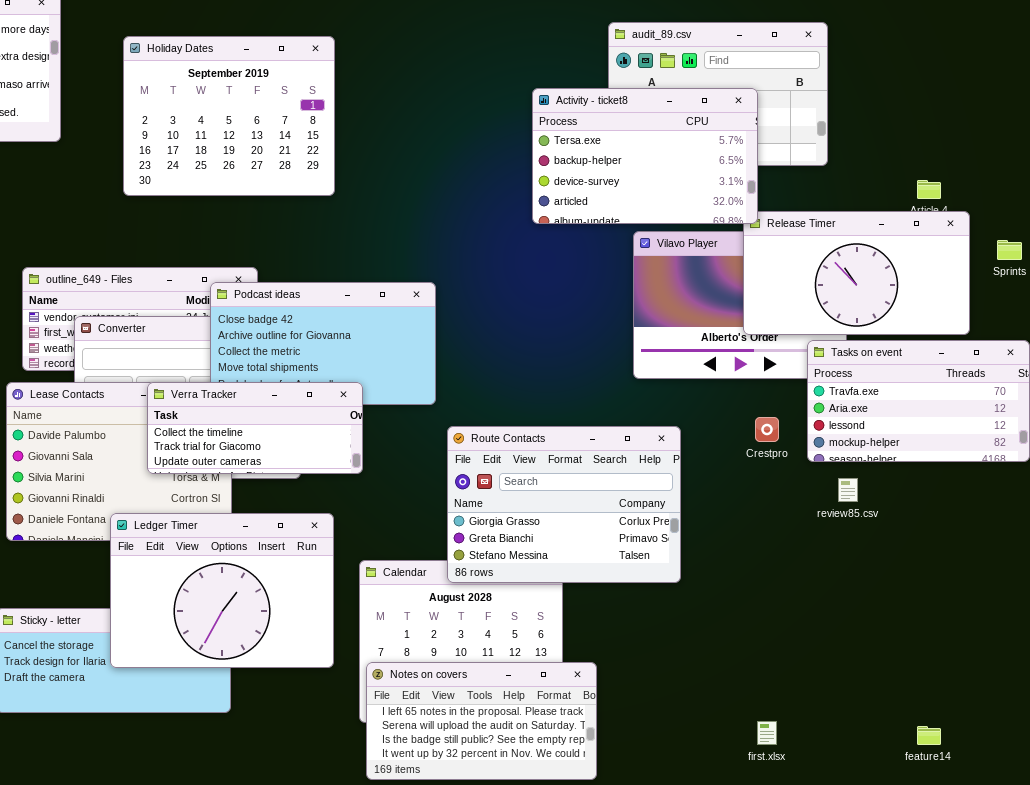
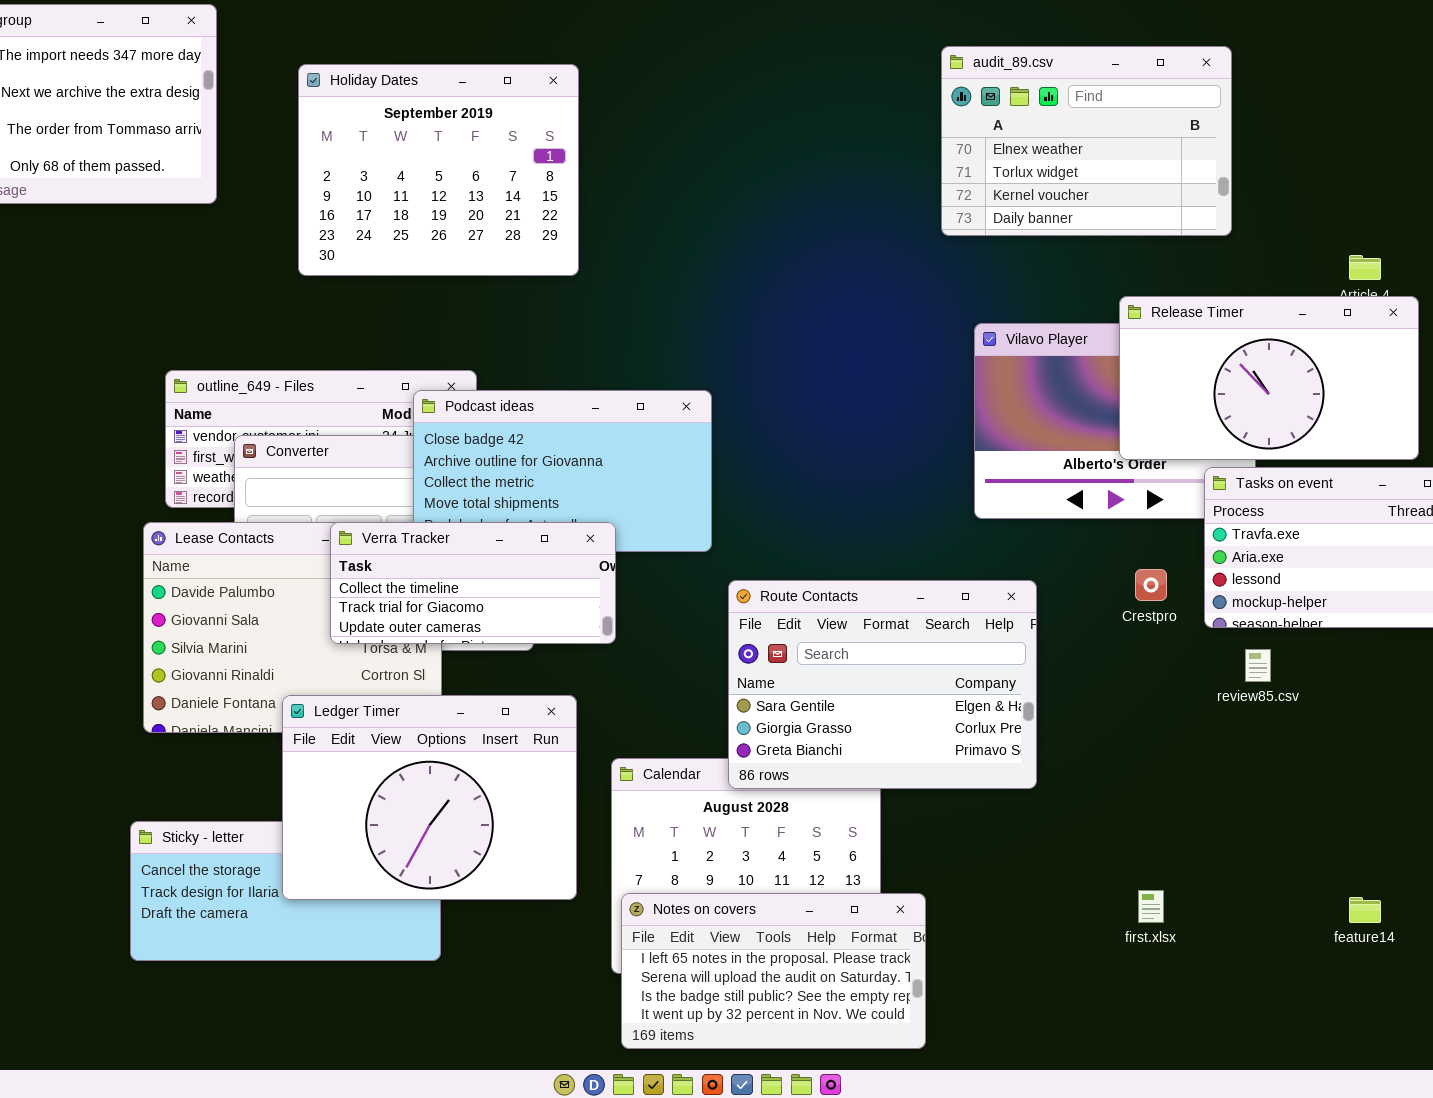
Activity - ticket8: [532,88,758,224] -> none, closed
Route Contacts: [447,426,681,583] -> [728,580,1037,789], scrolled up 1 row
first.xlsx: [757,721,777,745] -> [1138,890,1164,923], moved
feature14: [917,726,941,745] -> [1349,897,1381,923], moved

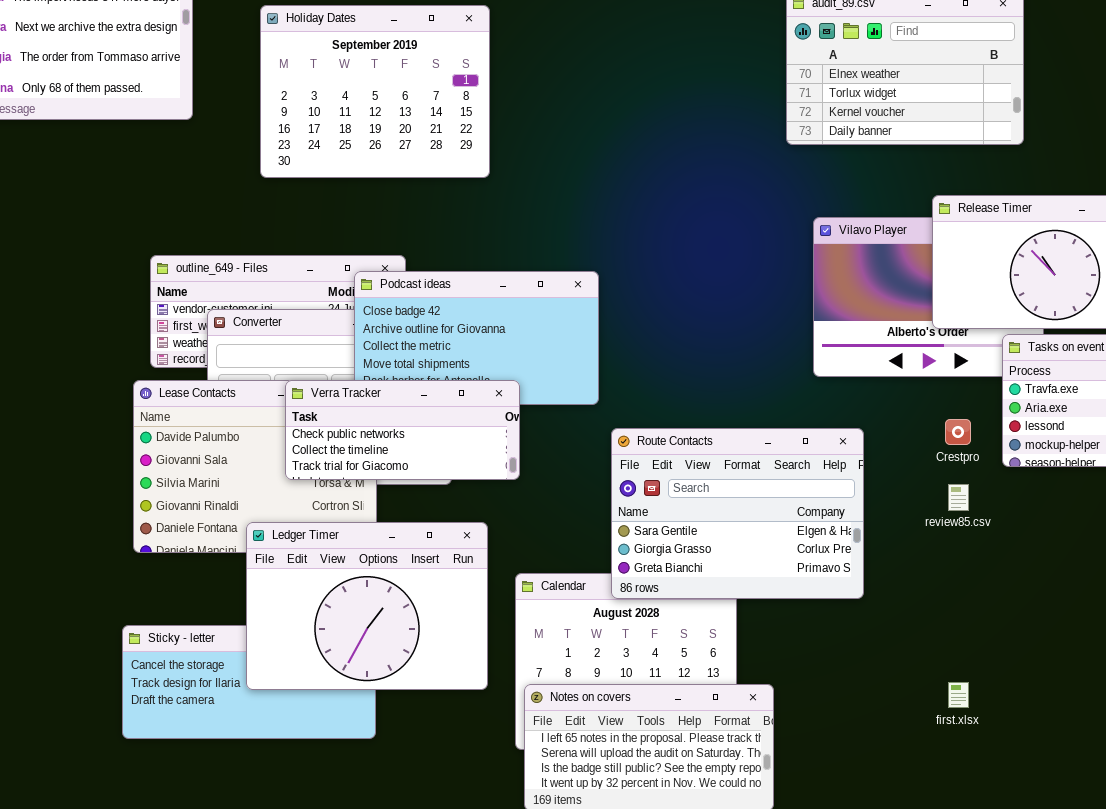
Verra Tracker: [330,522,616,644] -> [285,380,520,480], scrolled up 1 row
review85.csv: [1245,649,1271,682] -> [948,484,969,511], moved

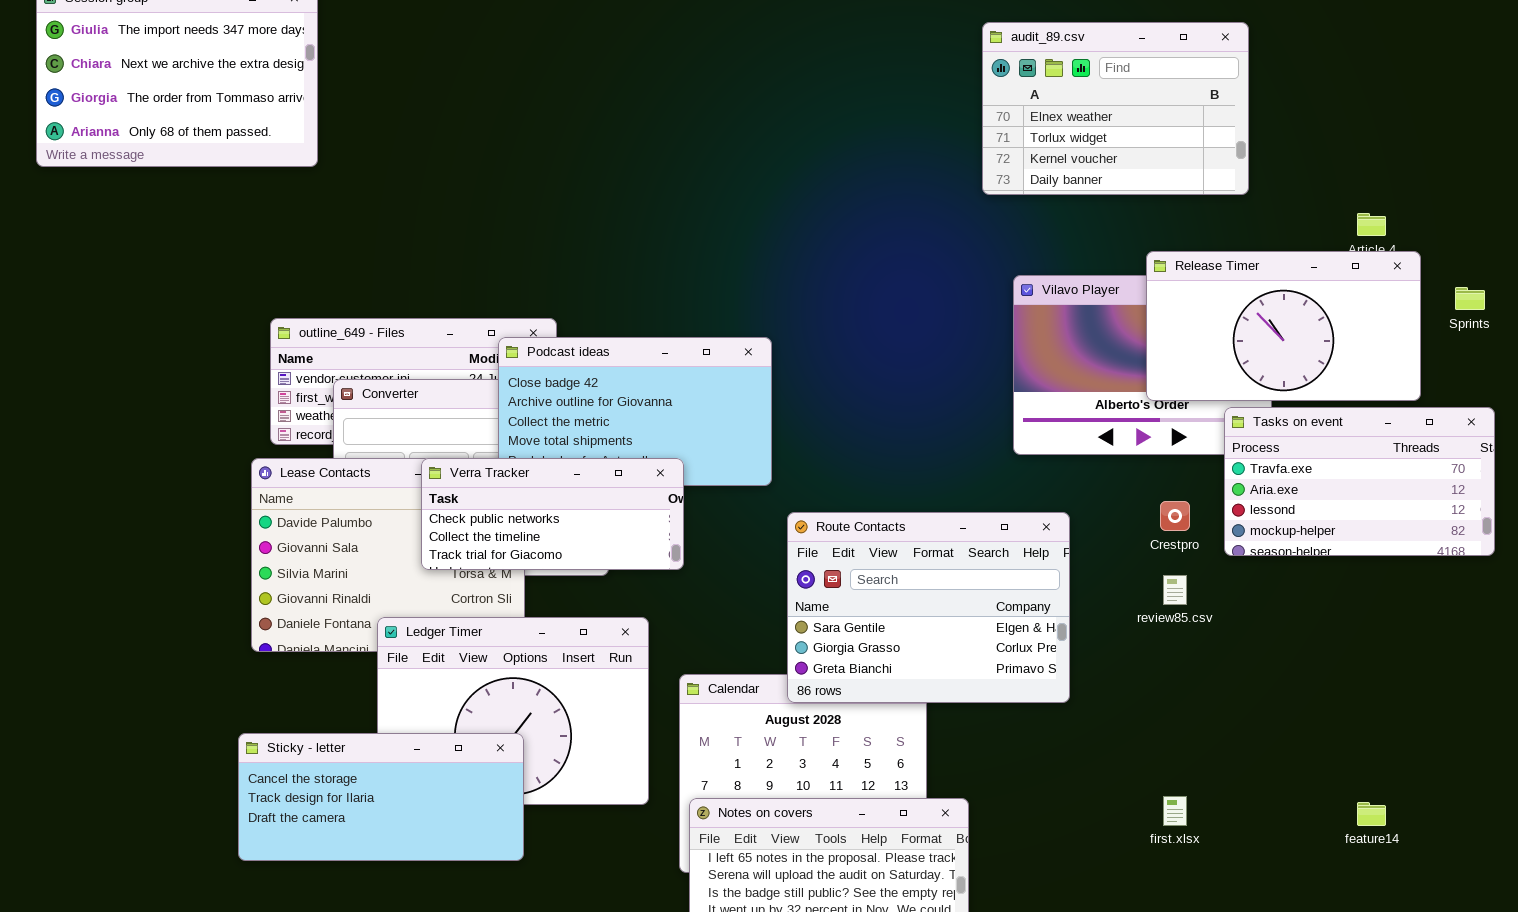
Holiday Dates: [260,5,490,178] -> none, closed
Sticky - letter: [122,625,376,739] -> [238,733,524,861], raised

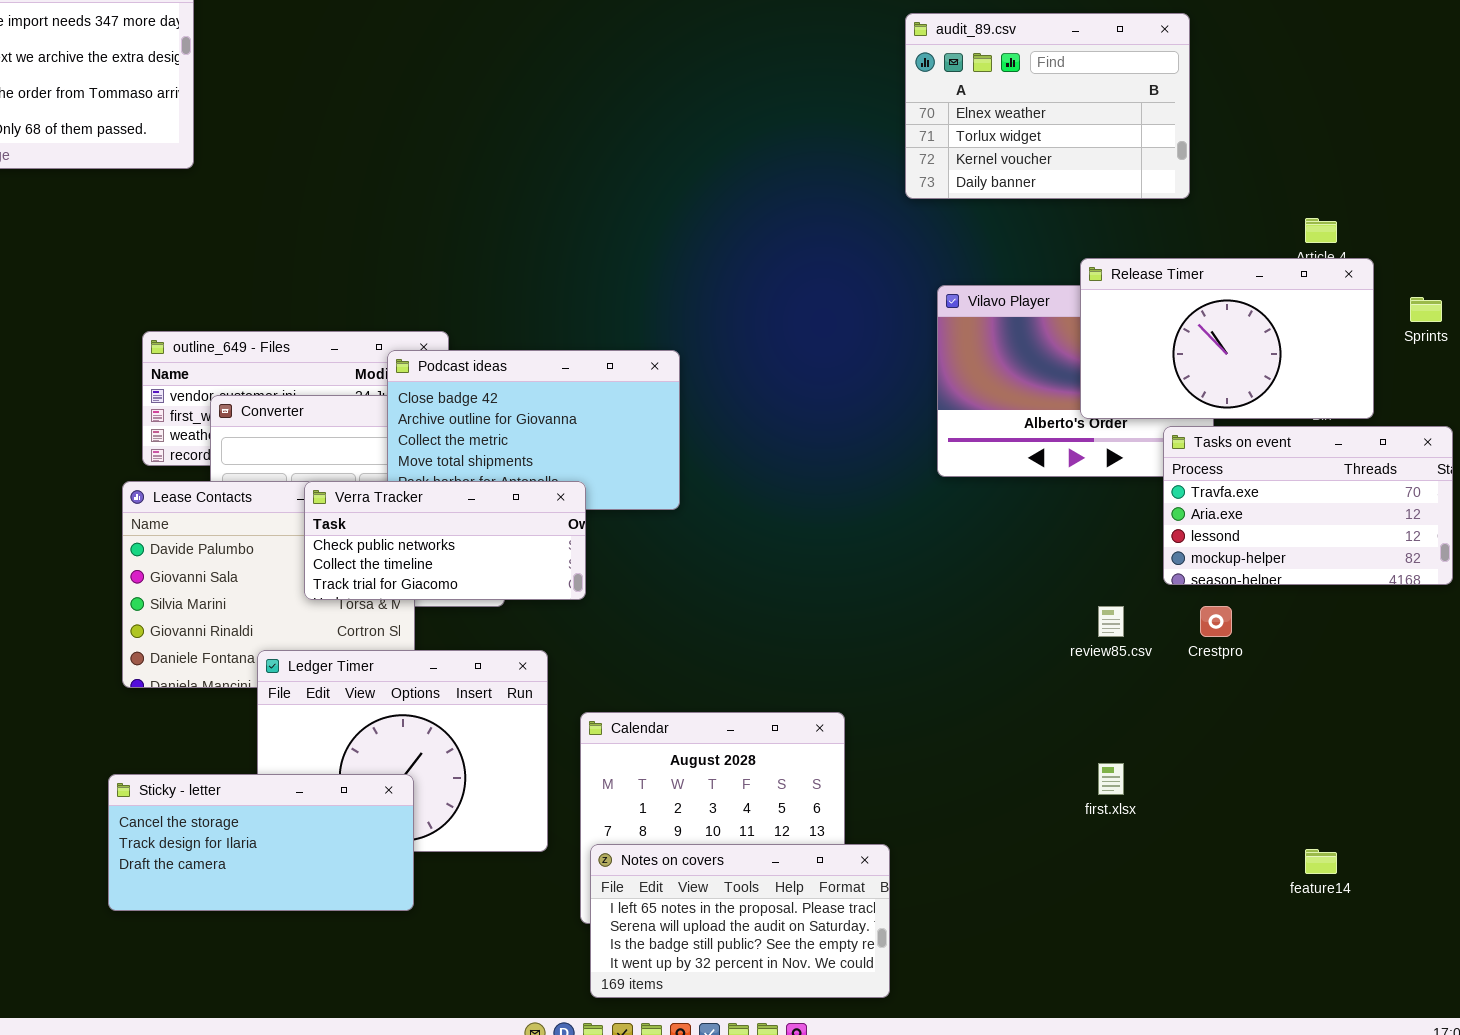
Crestpro: [1160,501,1190,531] -> [1200,606,1232,637], moved
Route Contacts: [787,512,1070,703] -> none, closed
first.xlsx: [1163,796,1187,826] -> [1098,763,1124,795], moved

